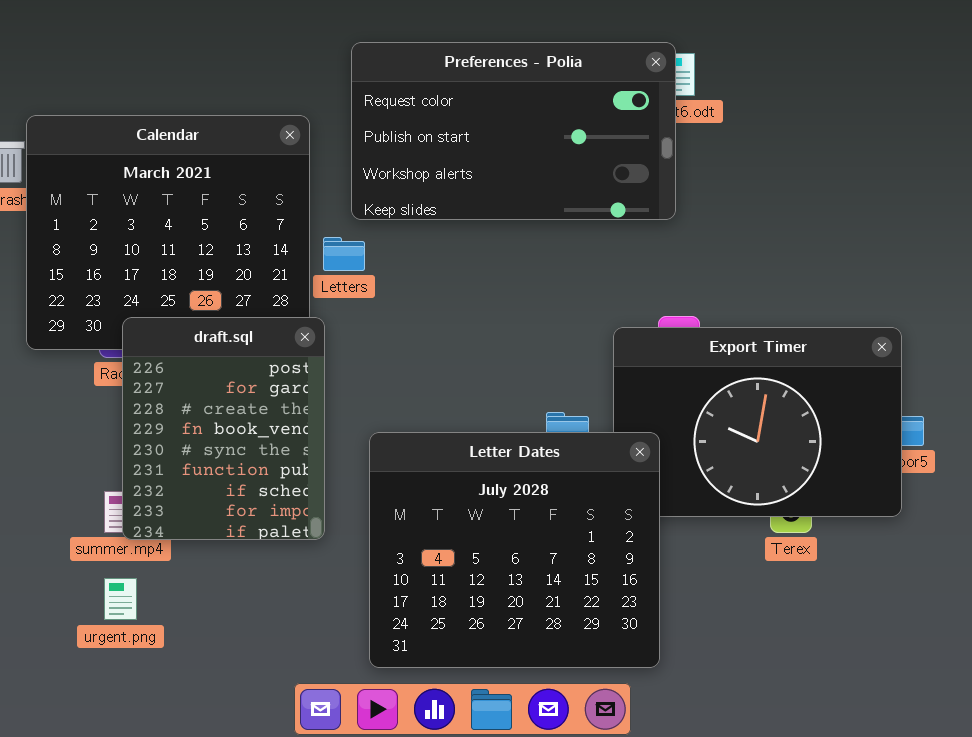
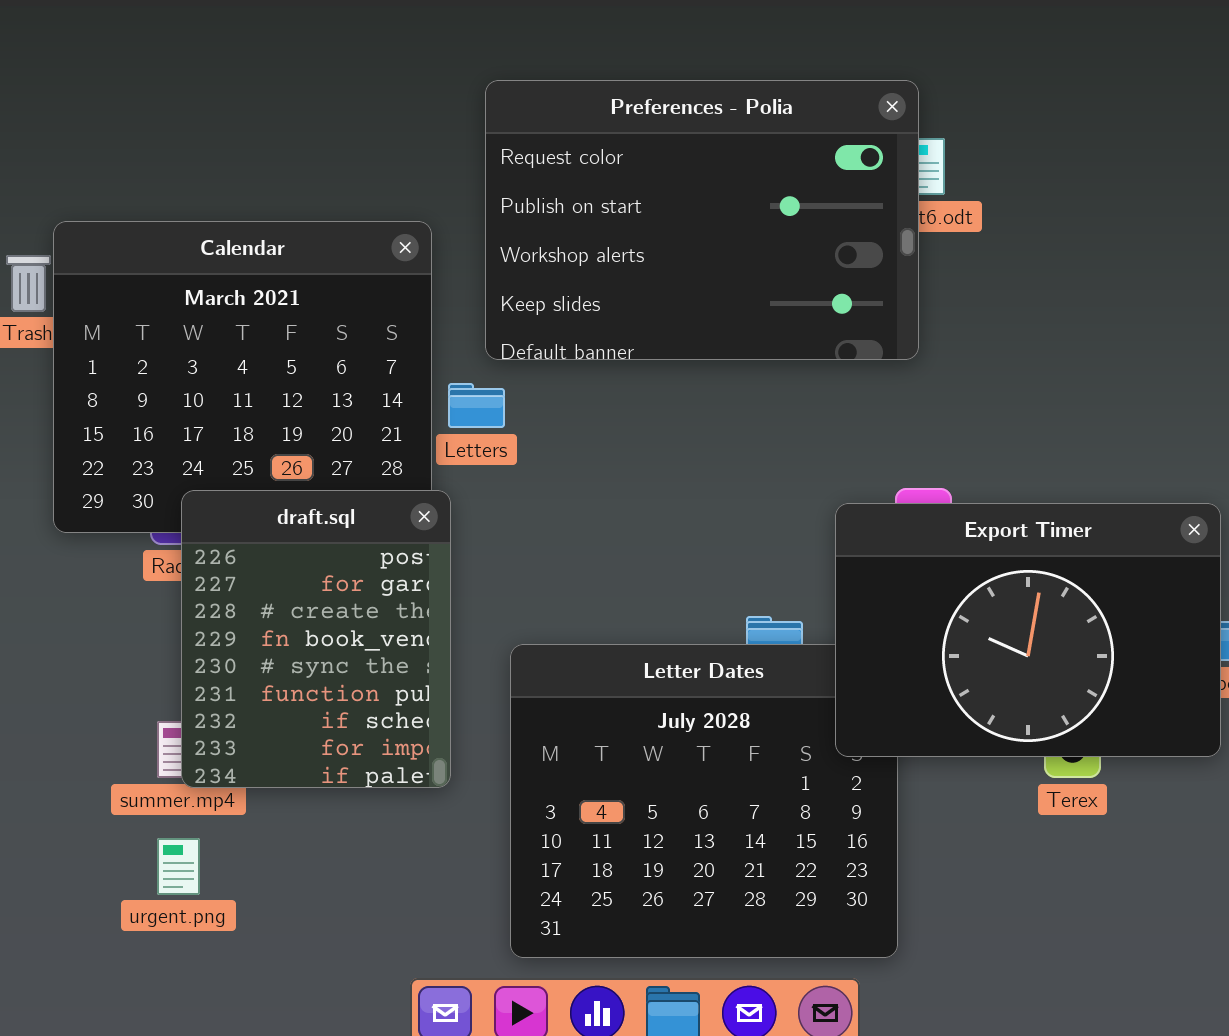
Preferences - Polia: [351,42,676,220] -> [485,80,919,360], resized
Export Timer: [613,327,902,517] -> [835,503,1221,757], raised

